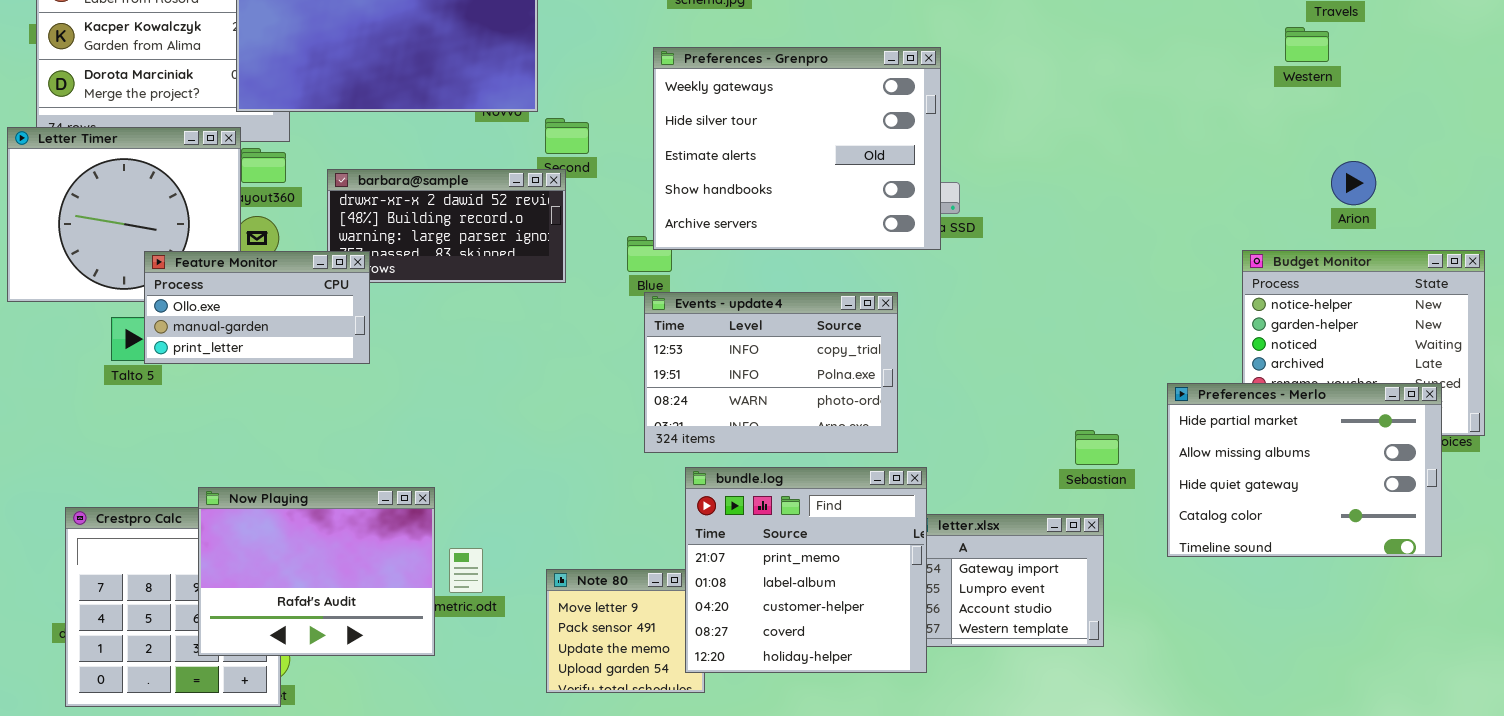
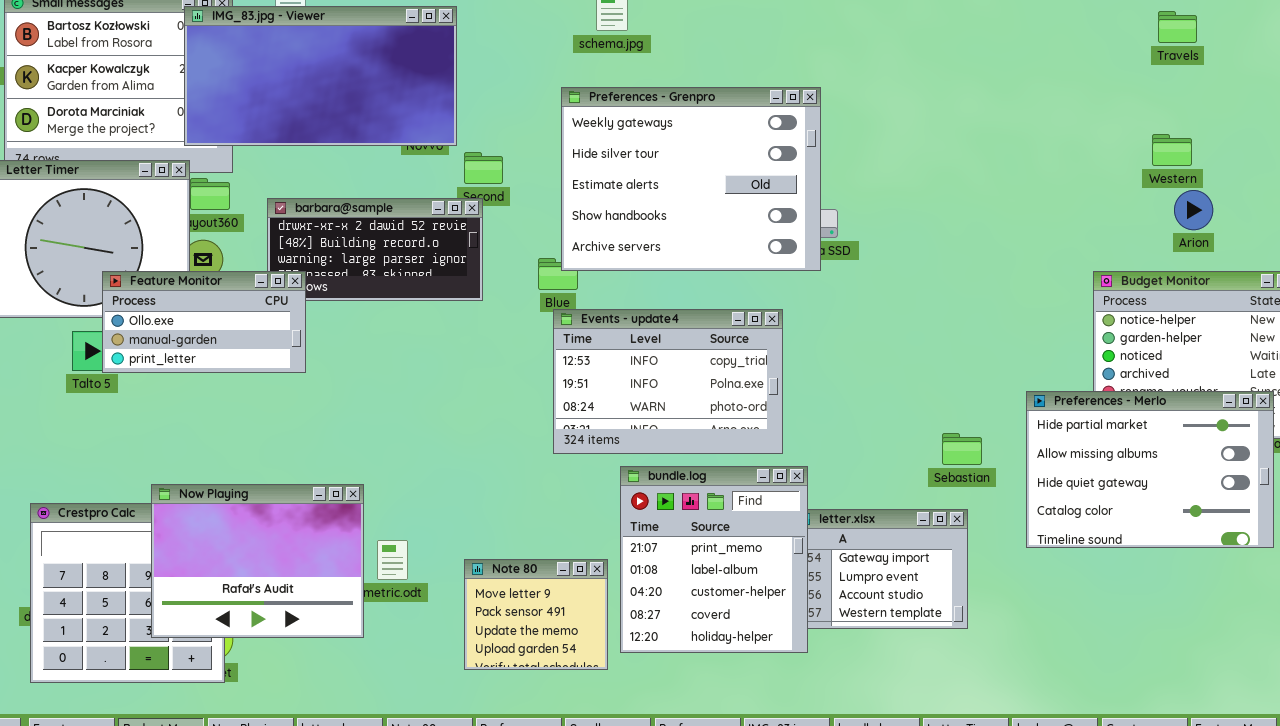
Western: [1285,27,1329,62] -> [1152,134,1192,166], moved
bundle.log: [685,467,927,673] -> [620,466,808,653], resized

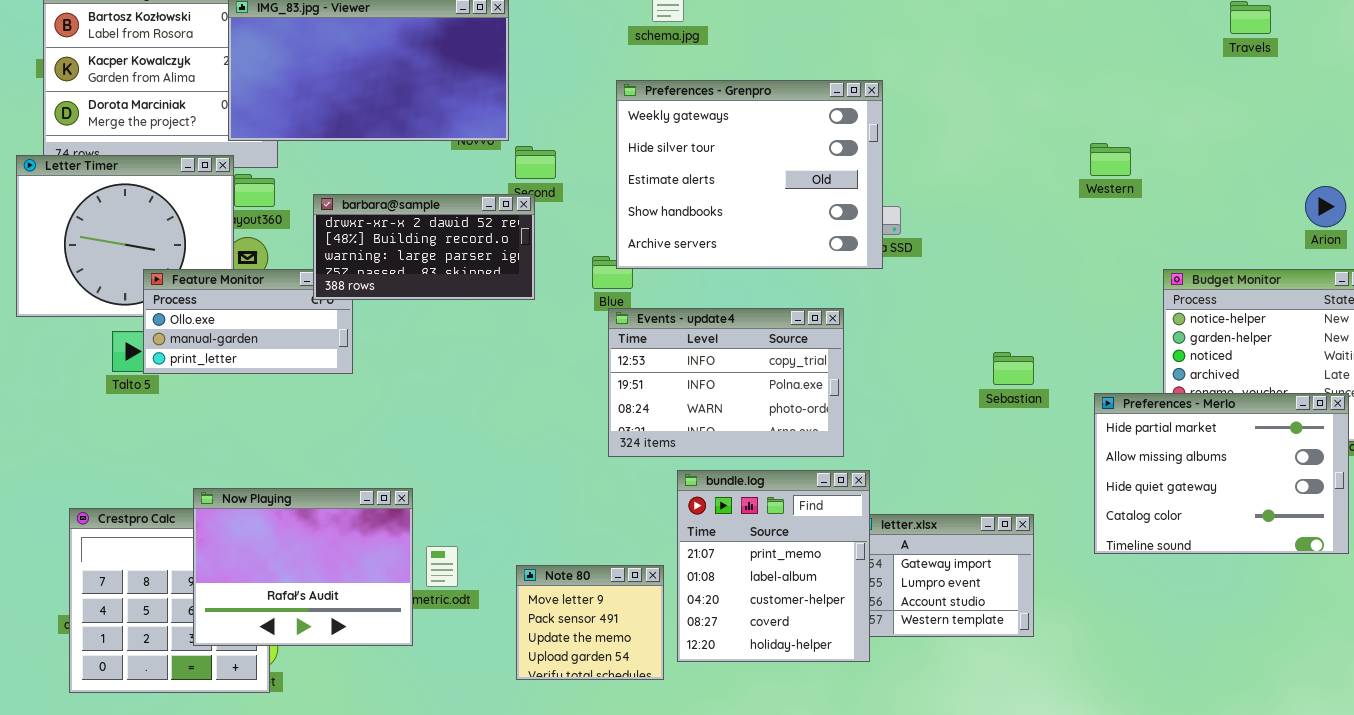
Western: [1152,134,1192,166] -> [1090,143,1131,176], moved
Arion: [1174,190,1213,230] -> [1305,186,1346,227], moved
barbara@sample: [267,198,483,301] -> [313,194,535,300], raised
Sebastian: [942,433,982,465] -> [993,352,1034,385], moved

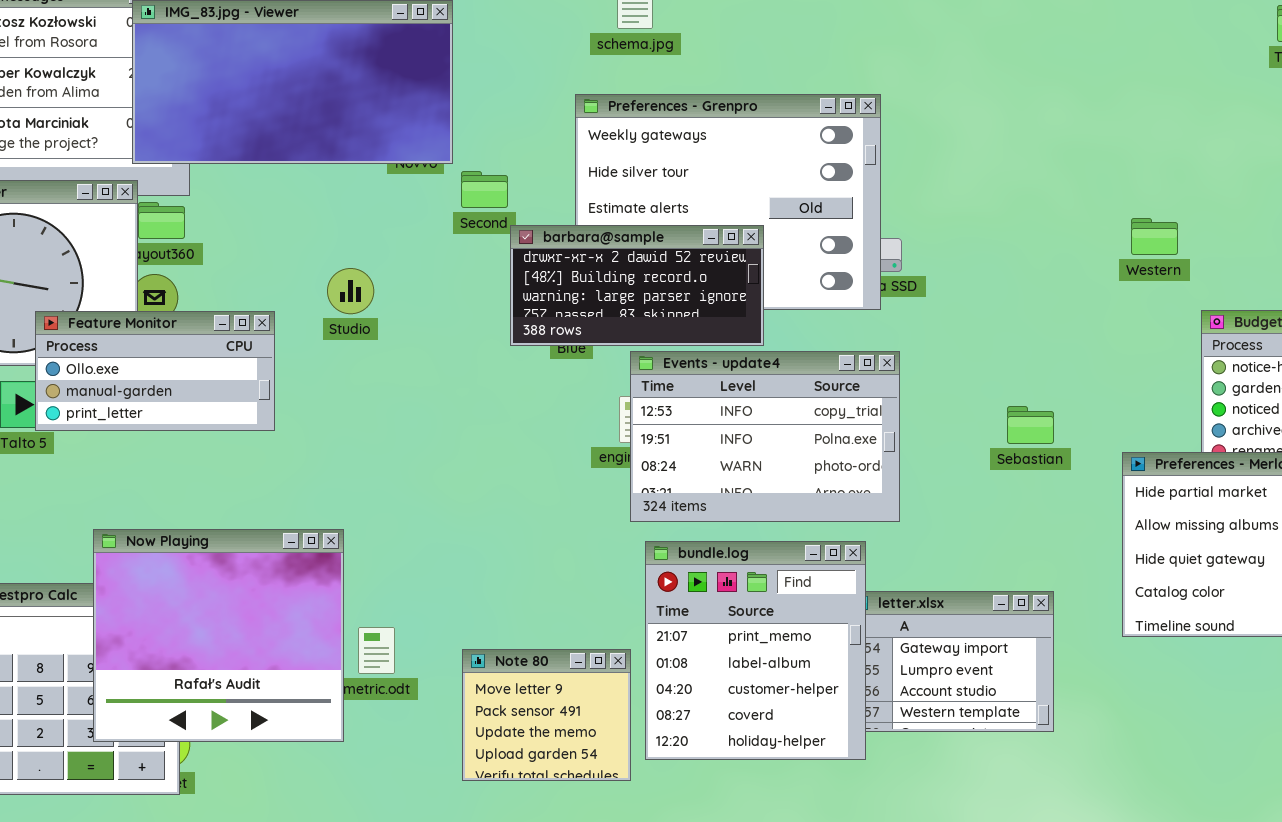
Western: [1090,143,1131,176] -> [1131,218,1178,255], moved
barbara@sample: [313,194,535,300] -> [510,225,764,346], moved
Events - update4: [608,308,844,457] -> [630,351,900,522], moved
Now Playing: [193,488,413,646] -> [93,529,344,742], resized

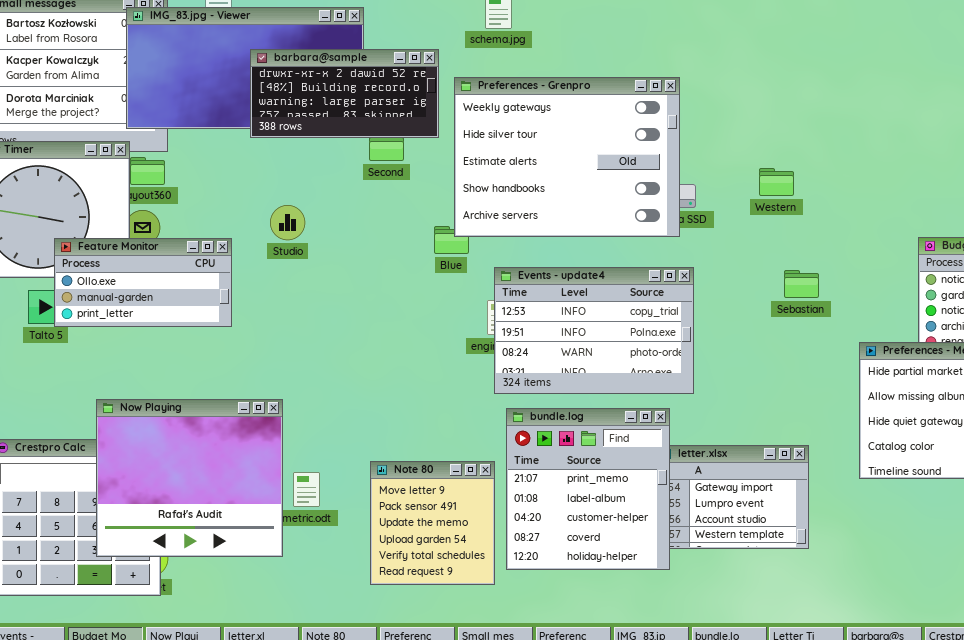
Western: [1131,218,1178,255] -> [759,168,794,196], moved
barbara@sample: [510,225,764,346] -> [250,49,439,138], moved
Sebastian: [1007,406,1054,444] -> [784,270,819,298], moved
Note 80: [462,649,631,781] -> [370,461,495,585], resized

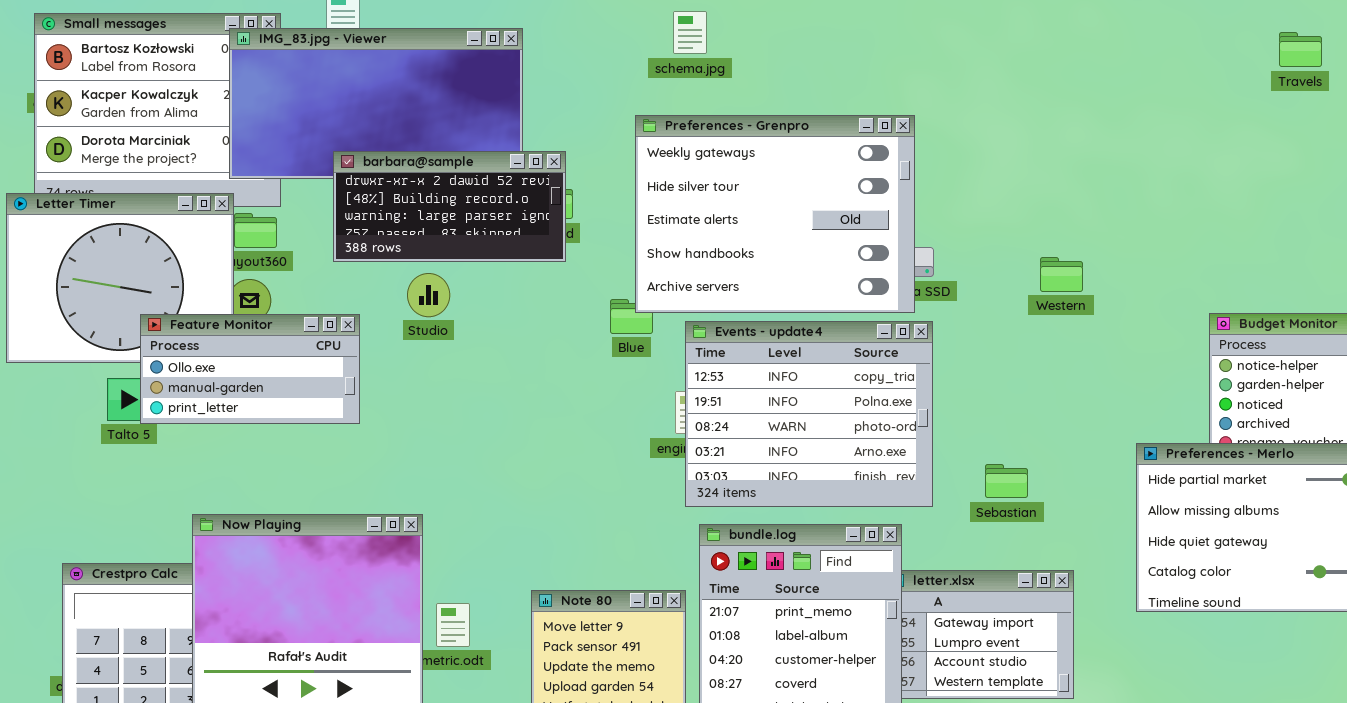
barbara@sample: [250,49,439,138] -> [333,151,566,262], moved
Western: [759,168,794,196] -> [1040,257,1083,292], moved
Events - update4: [494,267,694,394] -> [685,321,933,507], resized
Sebastian: [784,270,819,298] -> [985,464,1028,498], moved

